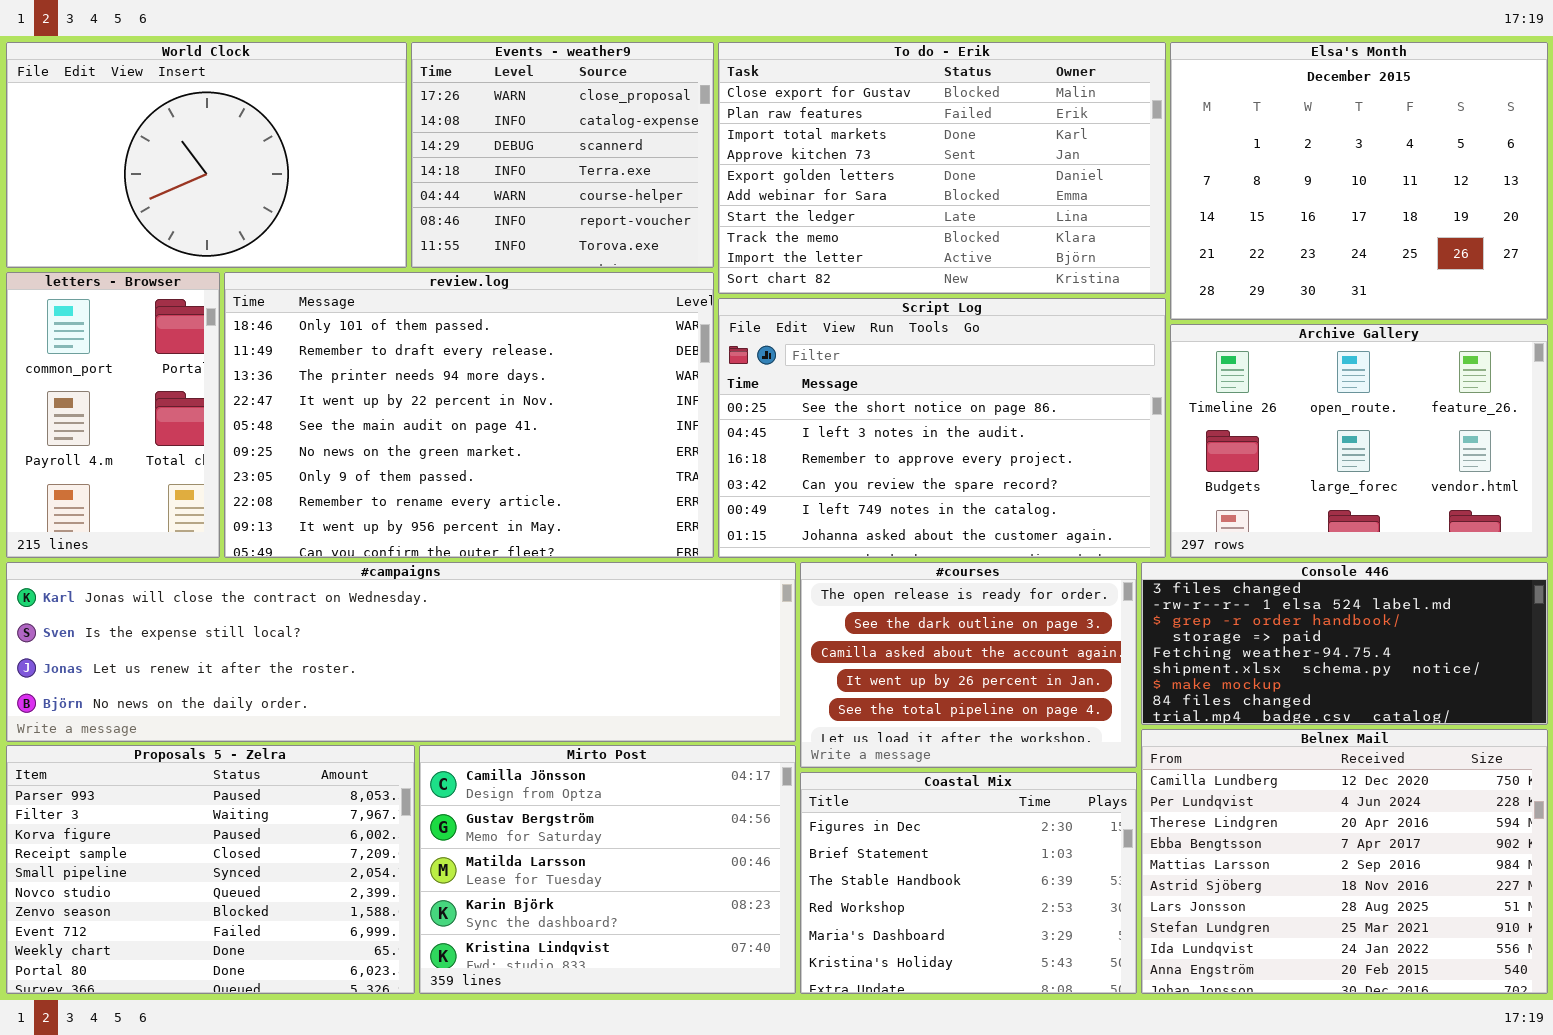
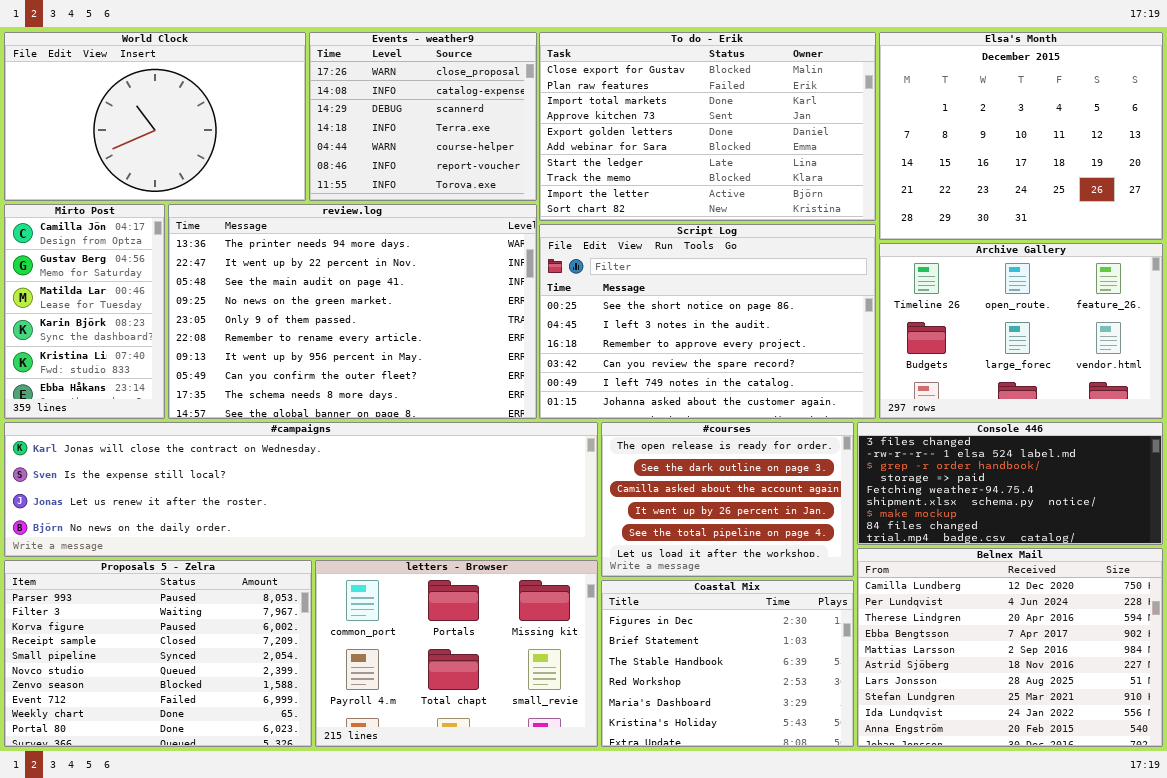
letters - Browser: [6,272,220,558] -> [315,560,598,747], moved, resized
review.log: [224,272,714,558] -> [168,204,537,419], scrolled down 2 rows
Mirto Post: [419,745,796,994] -> [4,204,165,419], moved, resized

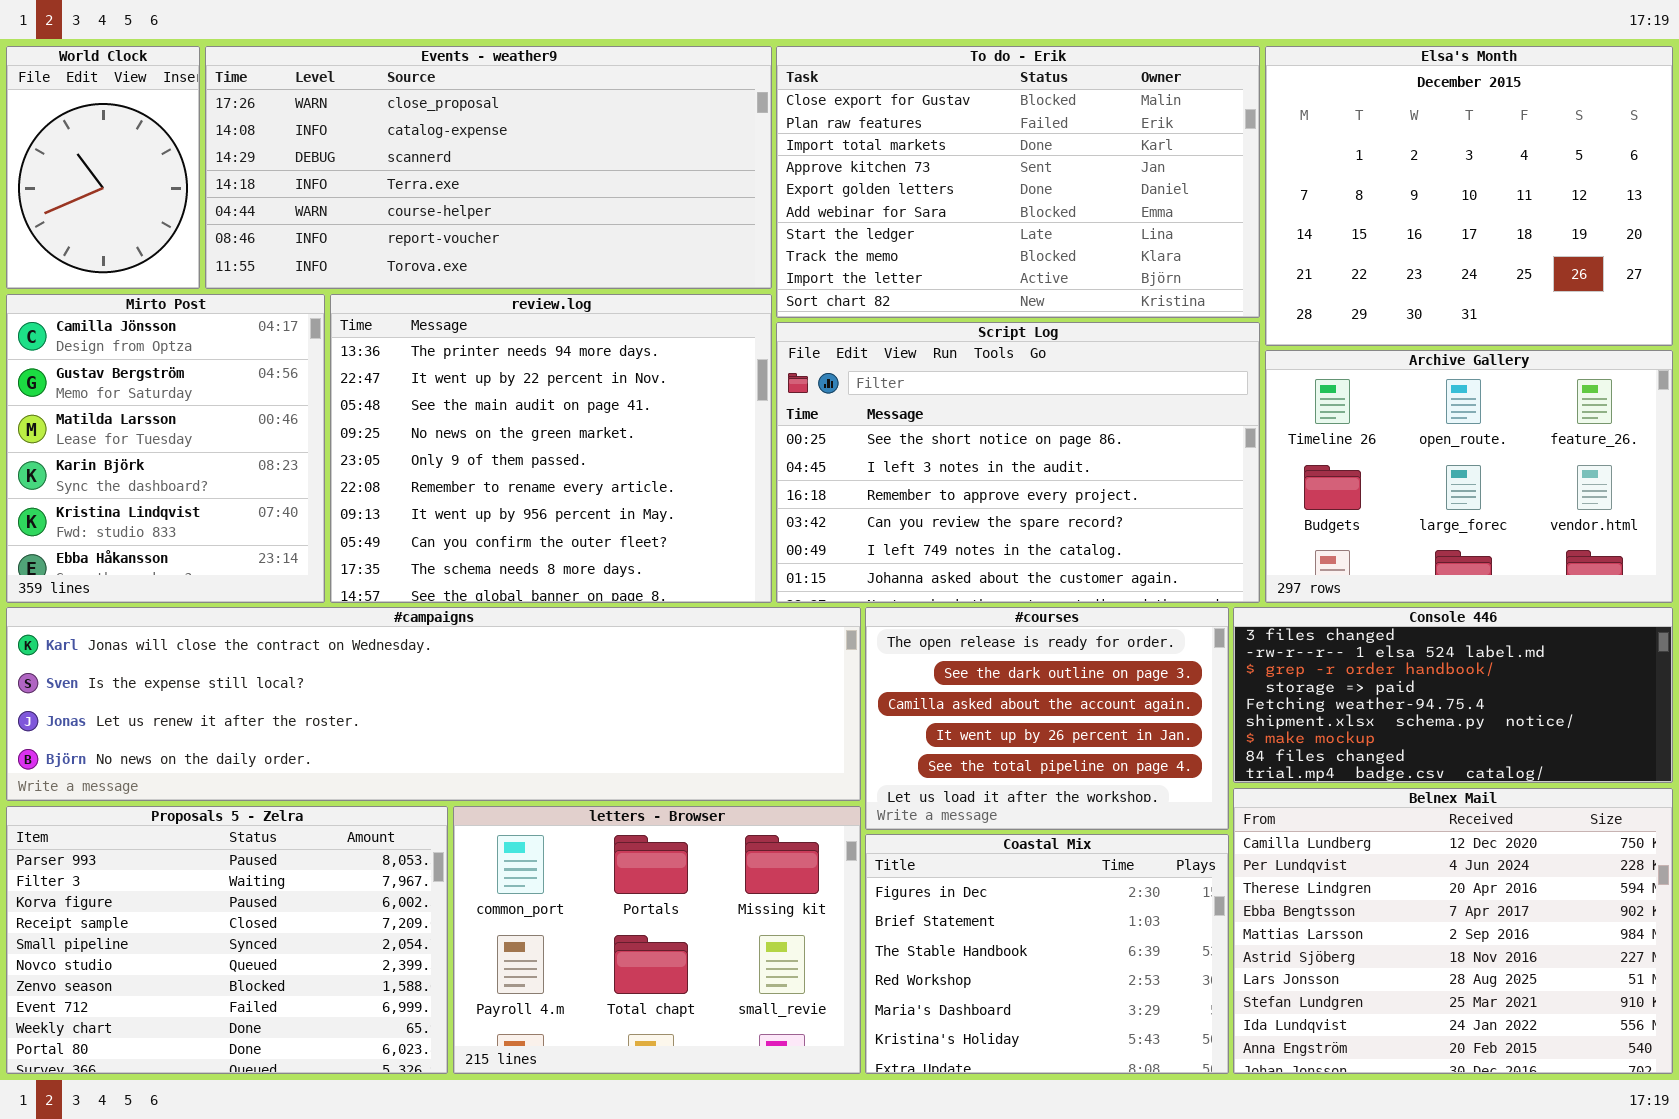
World Clock: [4,32,306,201] -> [6,46,200,289], resized
Events - weather9: [309,32,537,201] -> [205,46,772,289], resized
Mirto Post: [4,204,165,419] -> [6,294,325,603], resized
review.log: [168,204,537,419] -> [330,294,772,603], resized

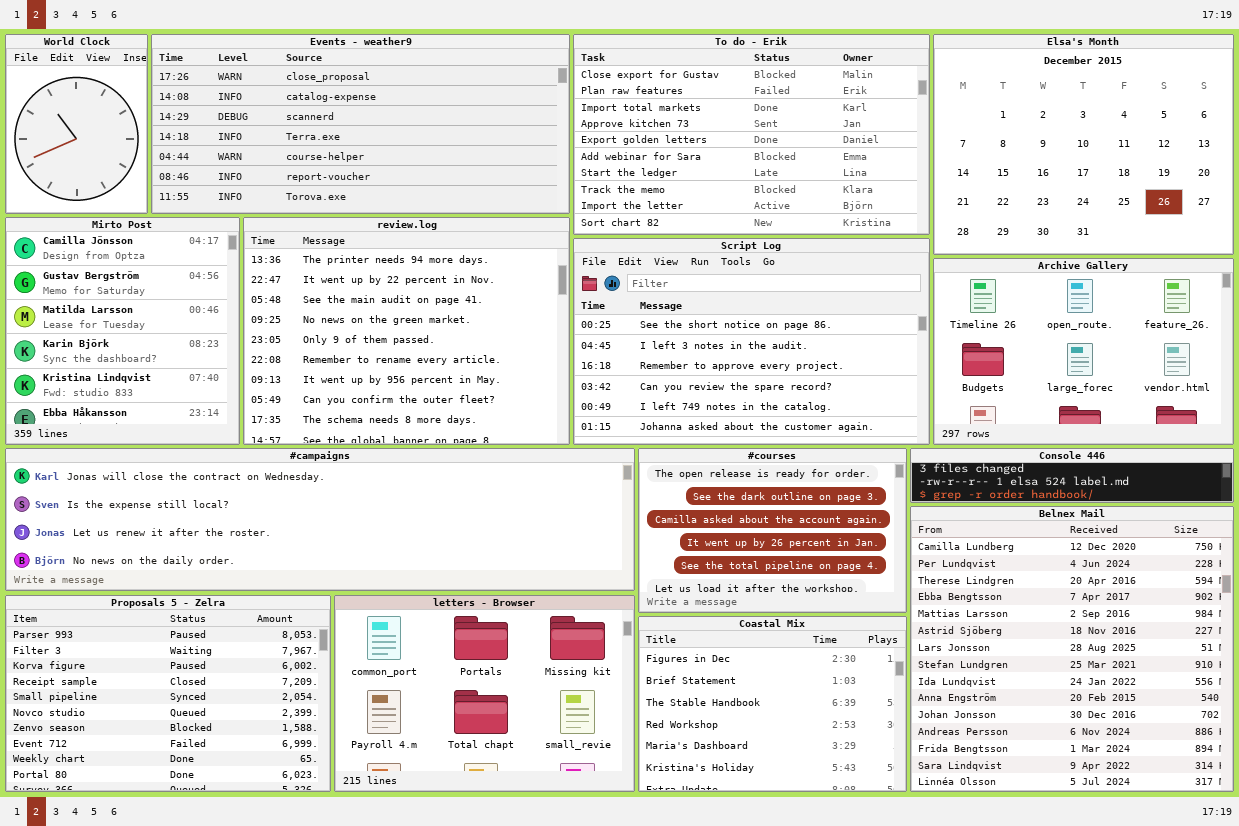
Console 446: [1233,607,1673,783] -> [910,448,1234,503], resized
Belnex Mail: [1233,788,1673,1074] -> [910,506,1234,792], resized

